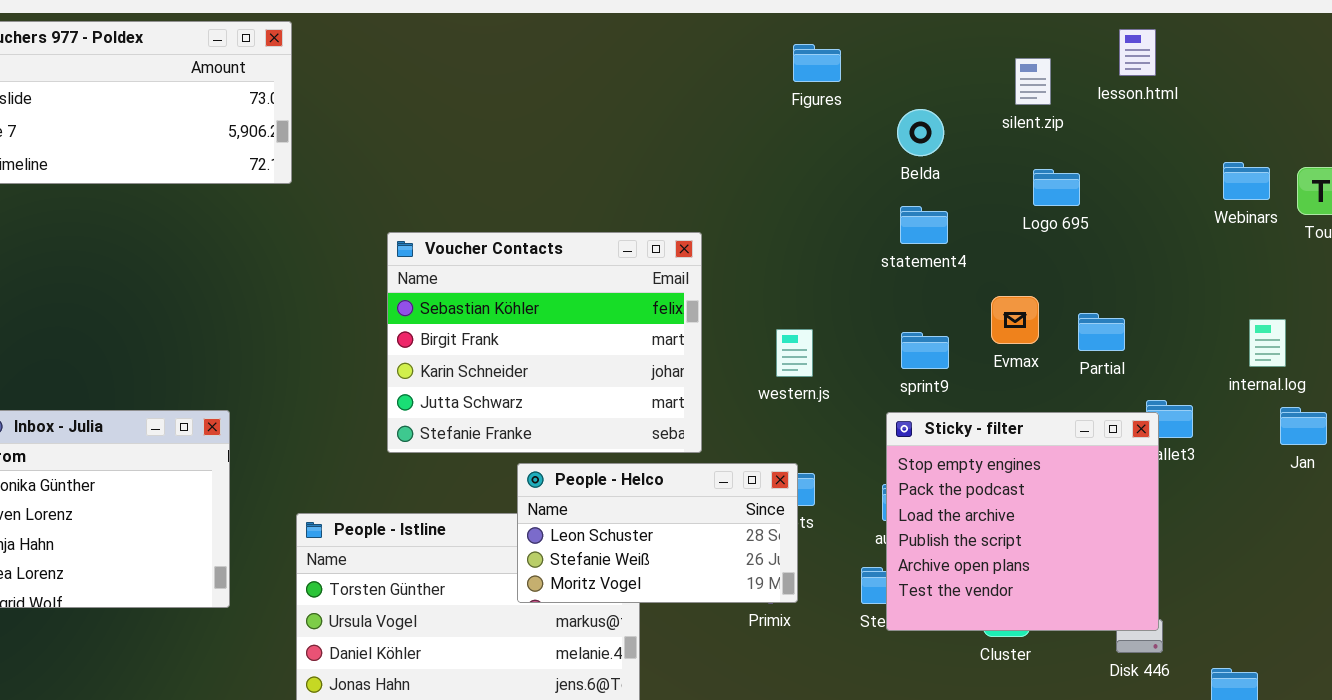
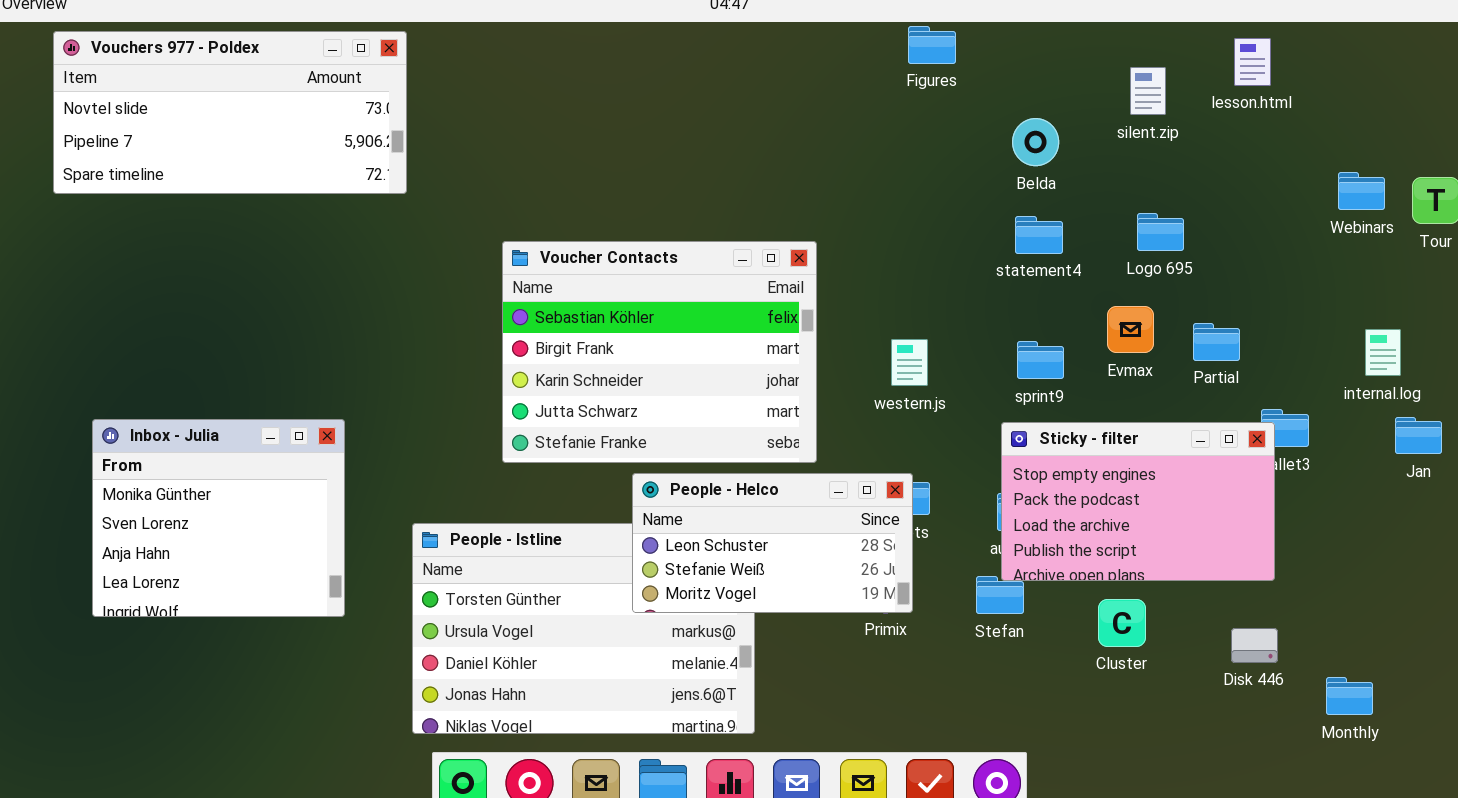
Figures: [793,44,841,82] -> [908,26,956,64], moved
Logo 695: [1033,169,1080,206] -> [1137,213,1184,251], moved
Sticky - filter: [886,412,1159,631] -> [1001,422,1275,581], resized

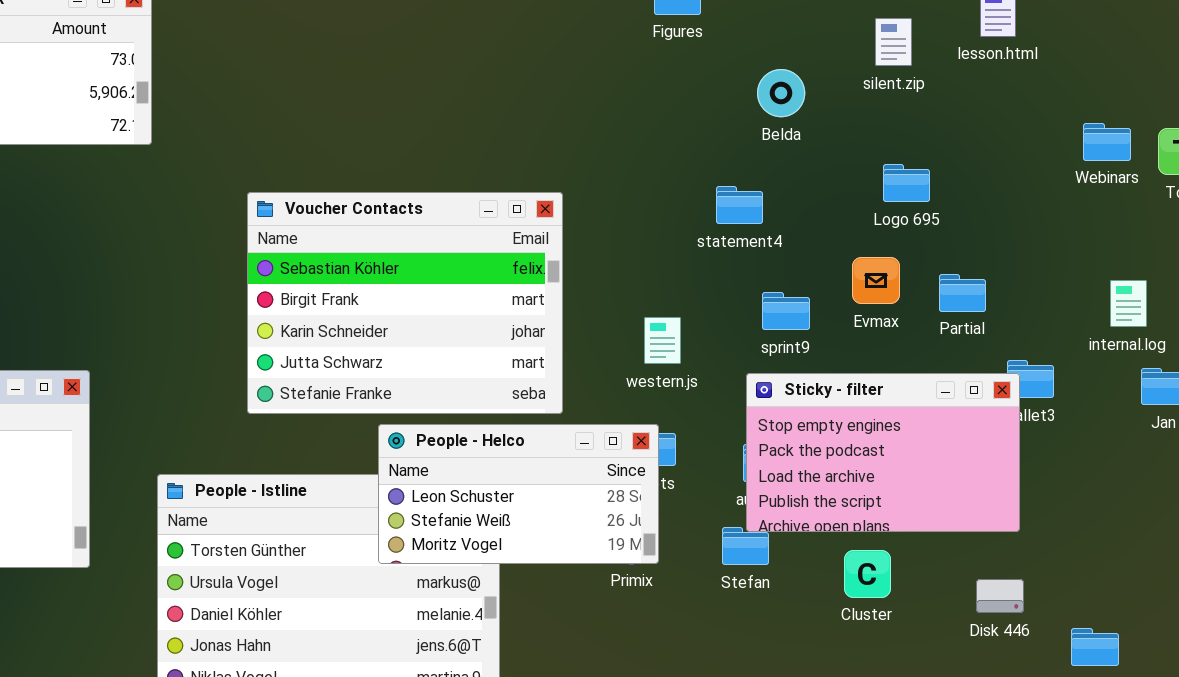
statement4: [1015,216,1063,254] -> [716,186,763,224], moved
western.js: [891,339,928,386] -> [644,317,681,364], moved

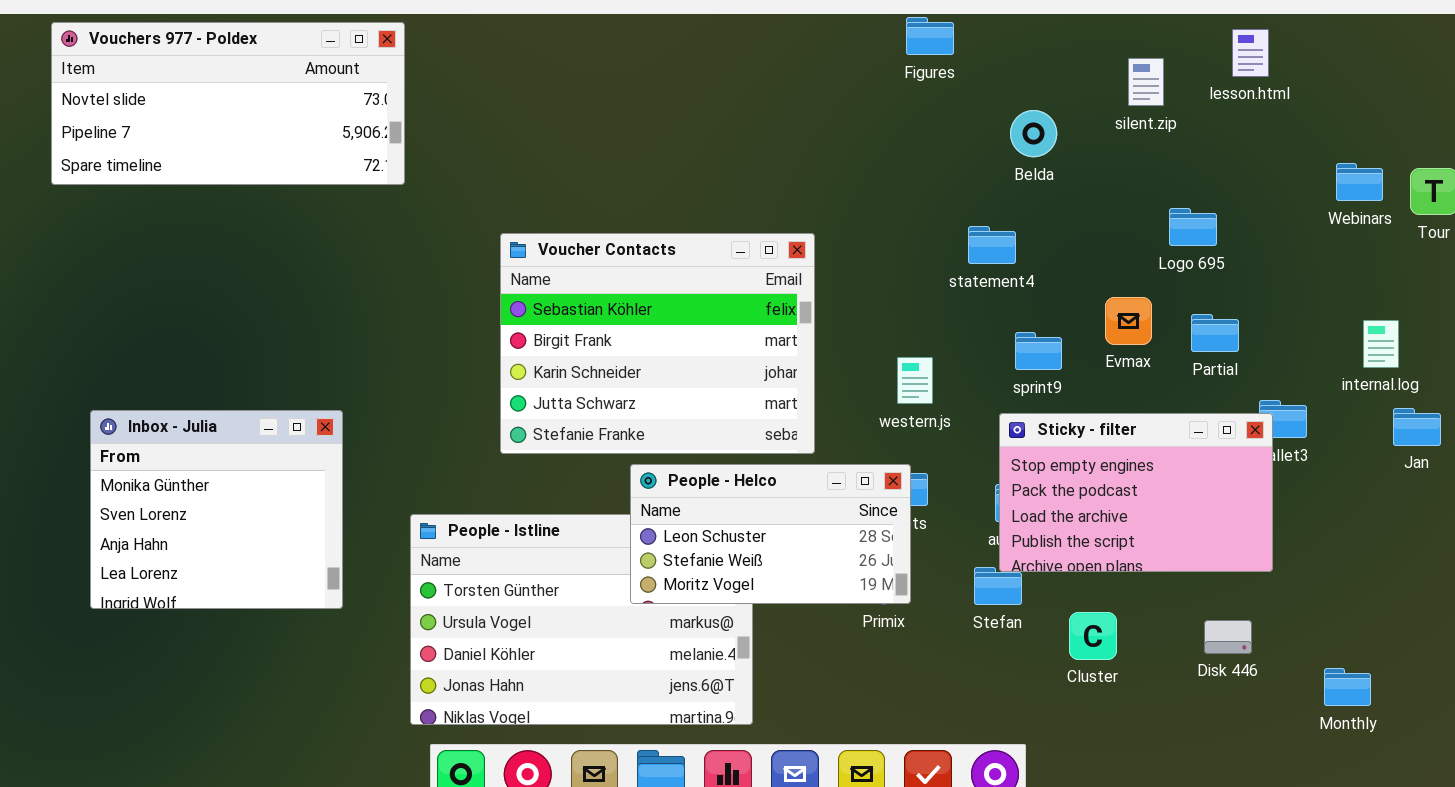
Logo 695: [883,164,930,202] -> [1169,208,1217,246], moved
Cluster: [844,550,891,598] -> [1069,612,1117,660], moved
Disk 446: [976,579,1024,613] -> [1204,620,1252,654], moved

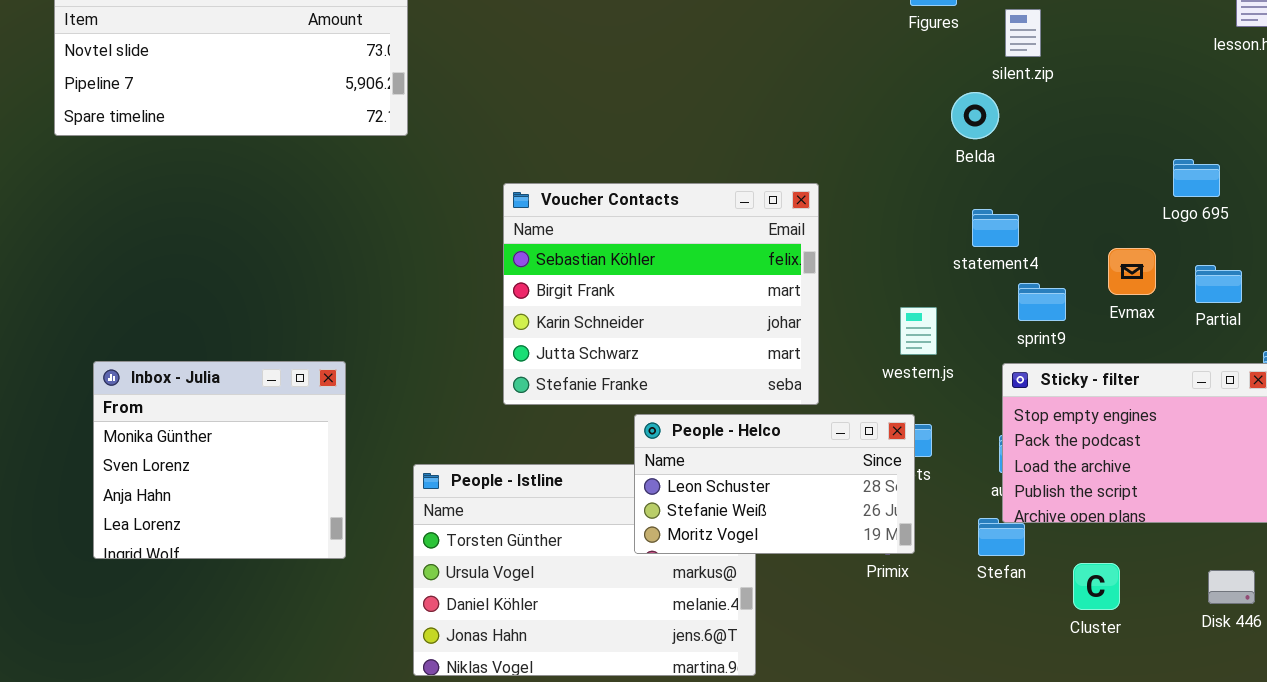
silent.zip: [1128,58,1164,106] -> [1005,9,1041,57], moved
Belda: [1010,110,1057,157] -> [951,92,999,139], moved
statement4: [968,226,1016,264] -> [972,209,1019,247], moved

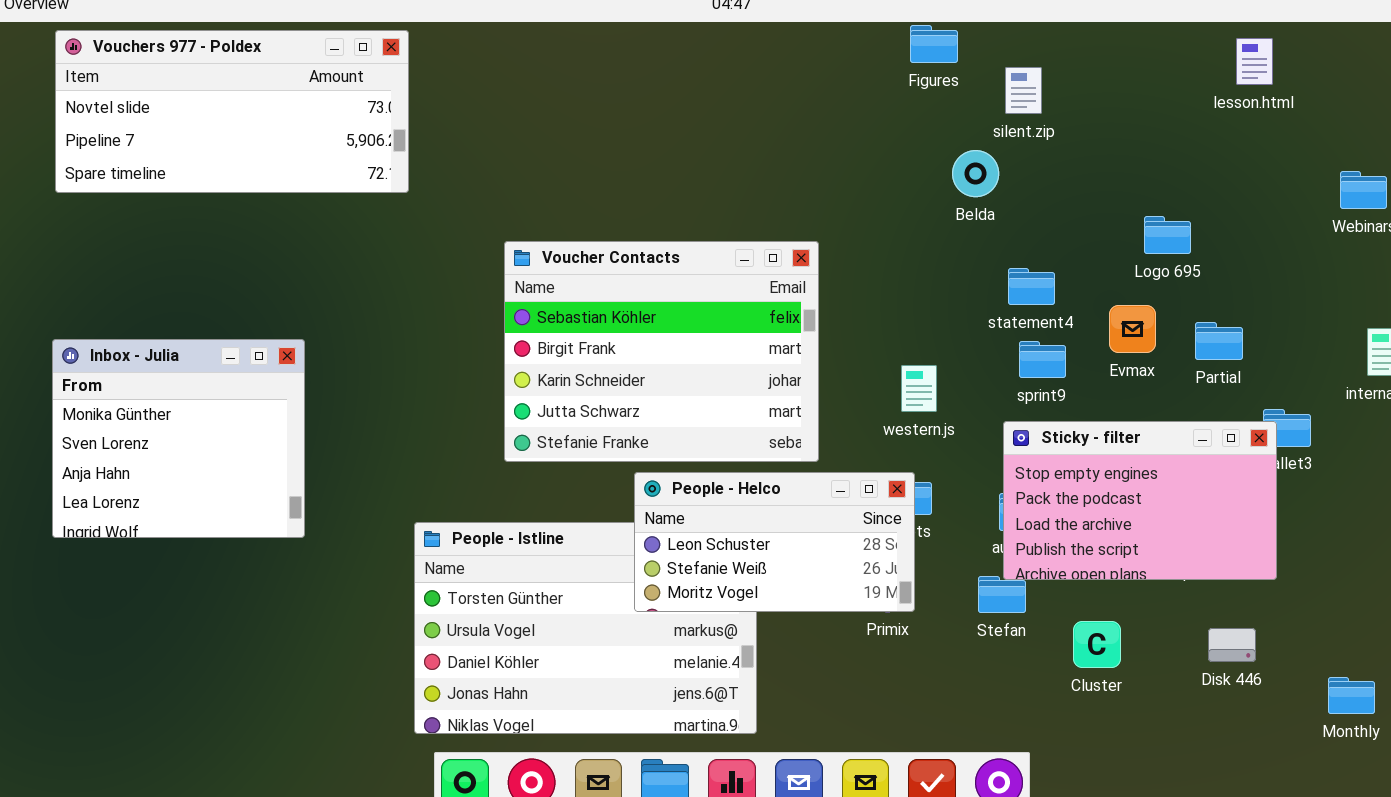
Logo 695: [1173,159,1220,197] -> [1144,216,1191,254], moved
statement4: [972,209,1019,247] -> [1008,268,1055,305], moved
Inbox - Julia: [93,361,346,559] -> [52,339,305,538], moved

